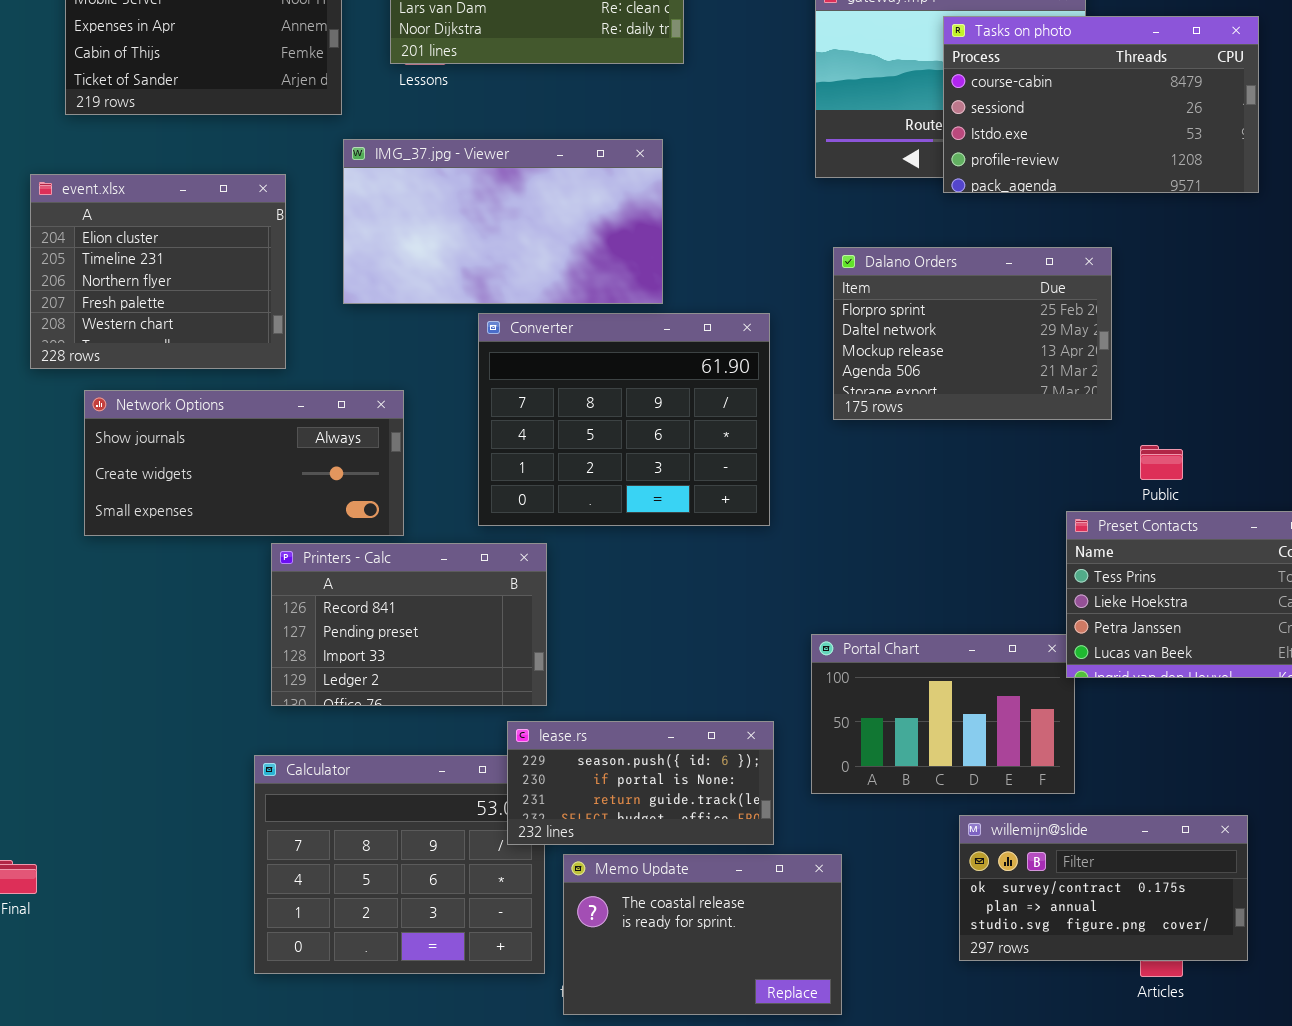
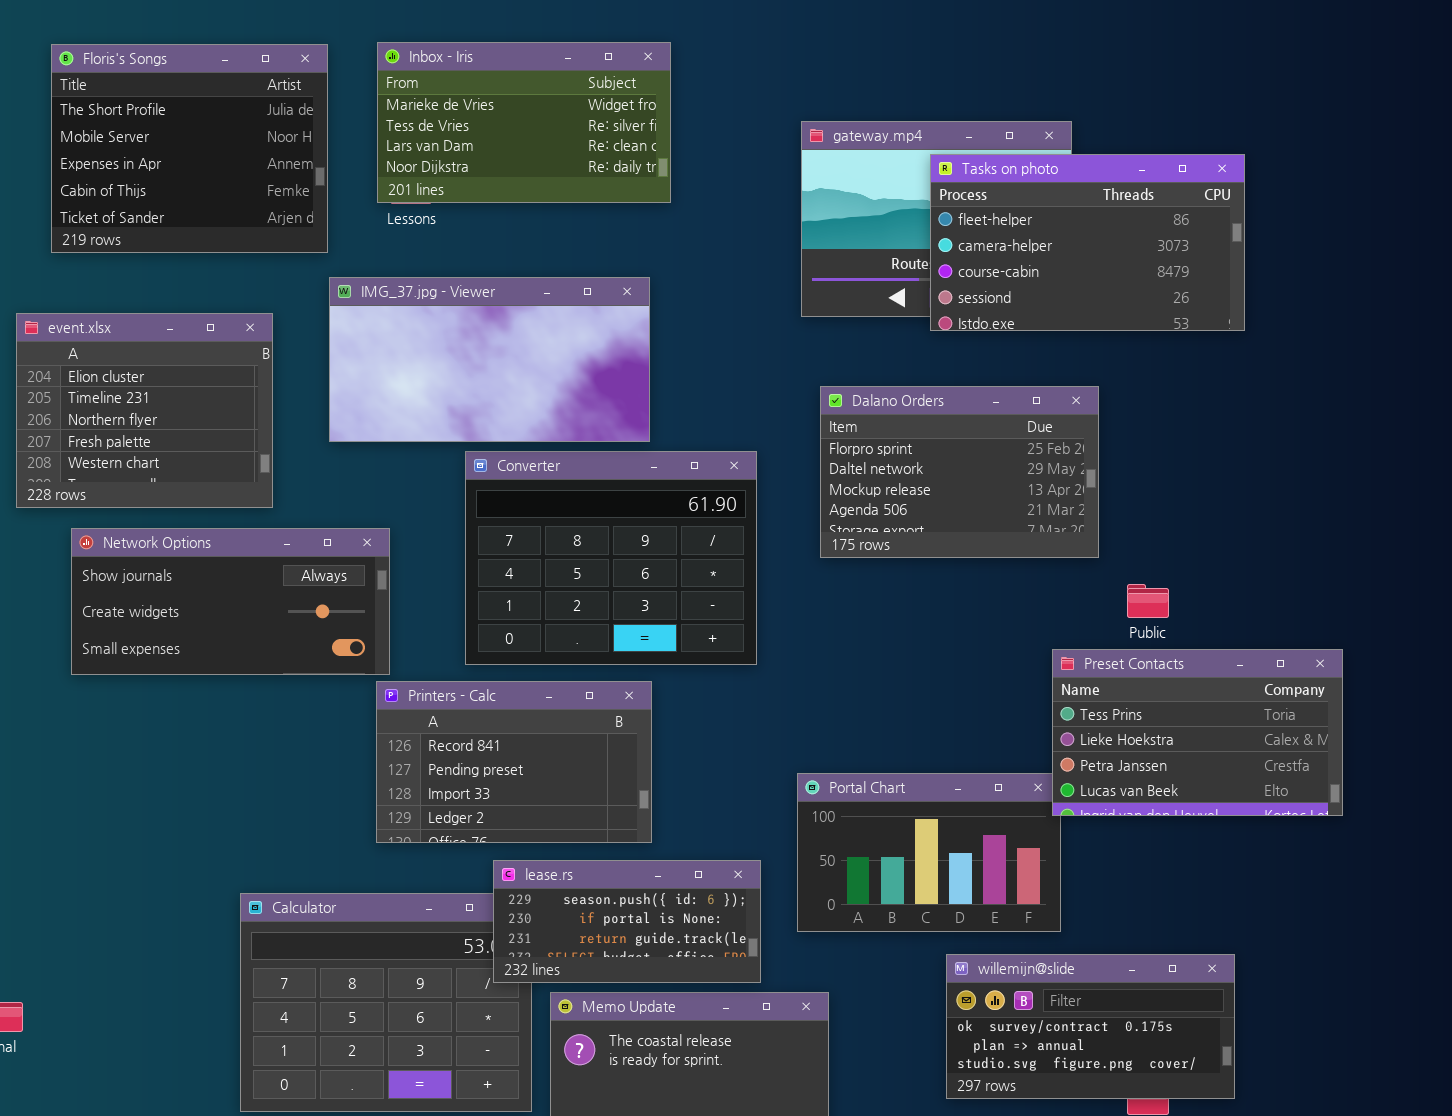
Tasks on photo: [943,16,1259,193] -> [930,154,1245,331], scrolled up 2 rows
Printers - Calc: [271,543,547,706] -> [376,681,652,843], moved

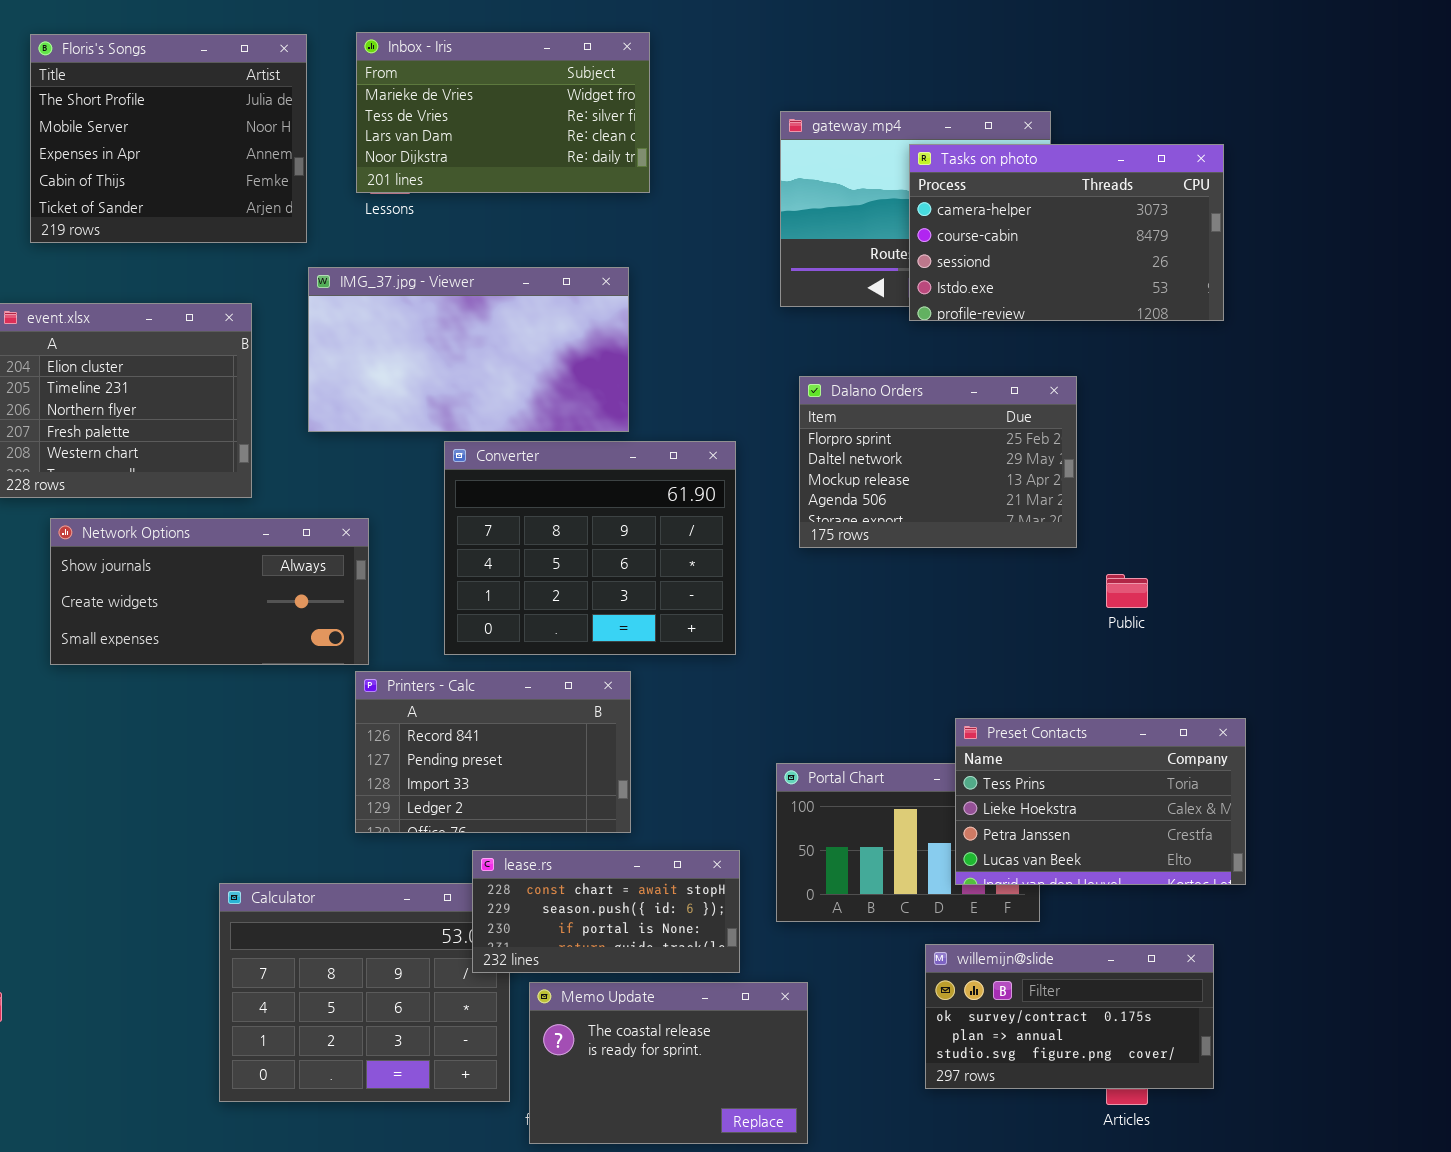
Tasks on photo: [930,154,1245,331] -> [909,144,1224,321], scrolled down 1 row
Preset Contacts: [1052,649,1343,816] -> [955,718,1246,885], moved
lease.rs: [493,860,761,983] -> [472,850,740,973], scrolled up 1 row

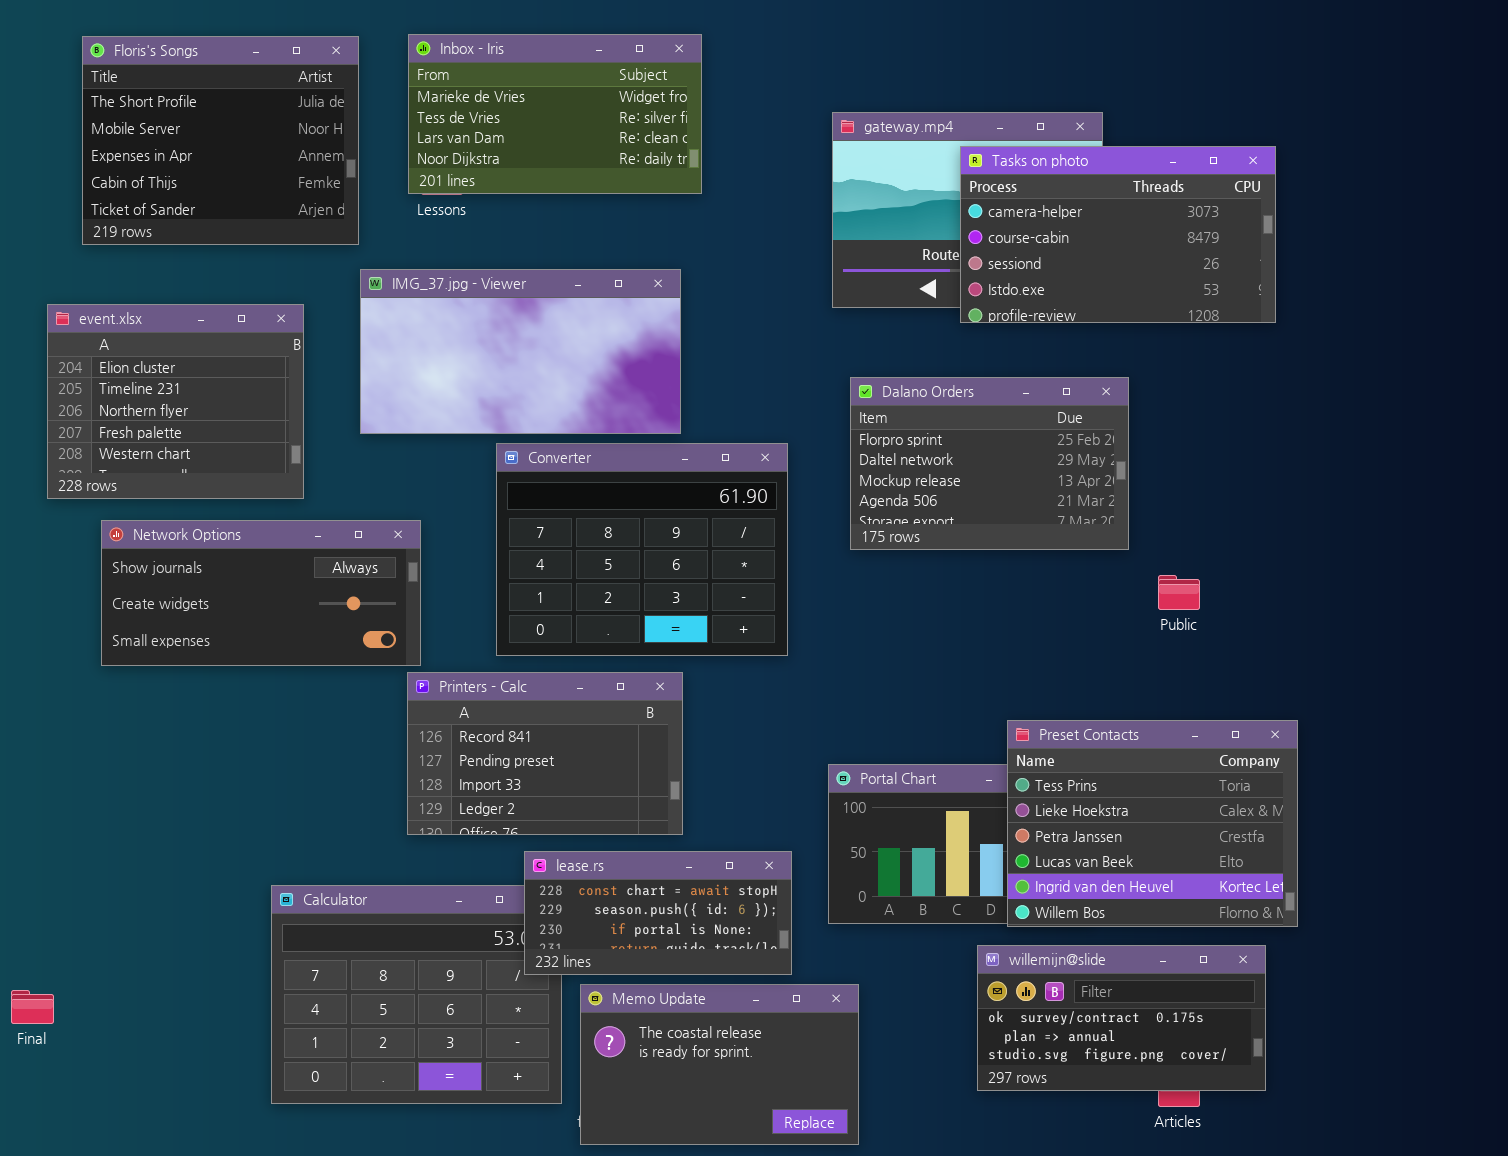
Preset Contacts: [955,718,1246,885] -> [1007,720,1298,927], resized

